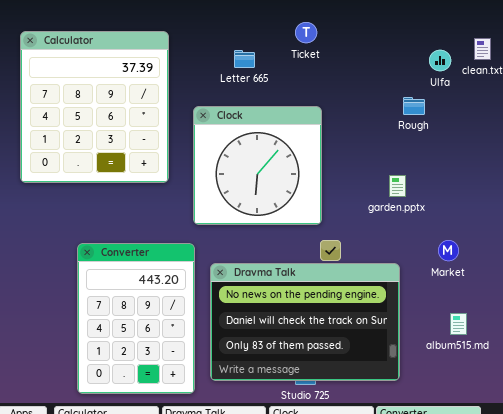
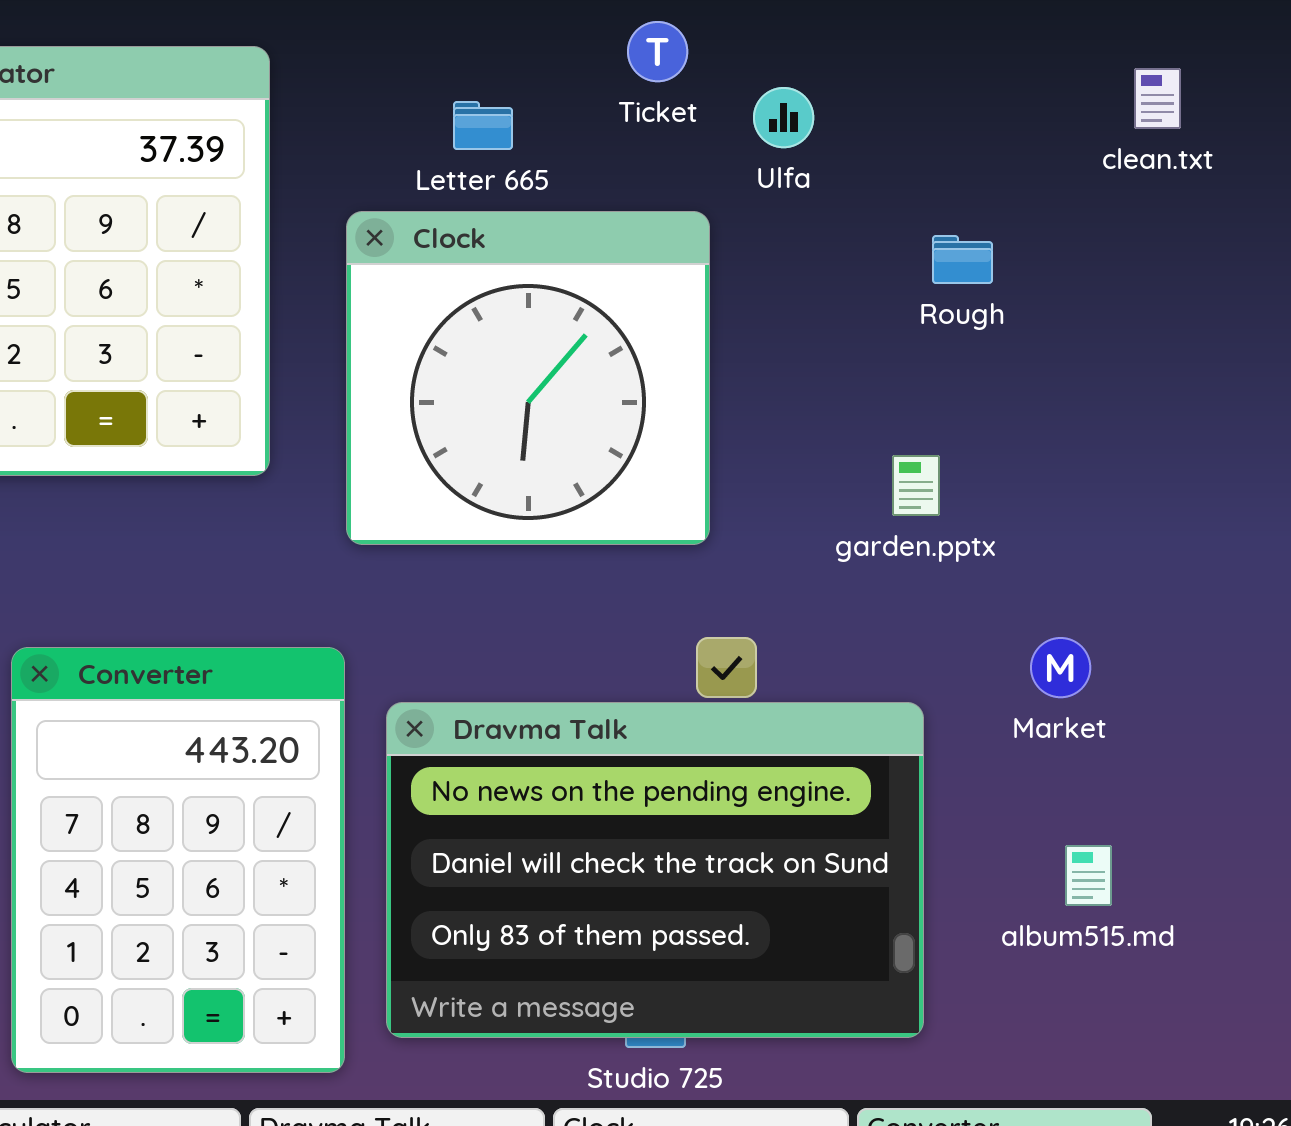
Ulfa: [429,50,451,71] -> [753,87,814,148], moved
Clock: [193,106,322,225] -> [346,211,710,545], moved

